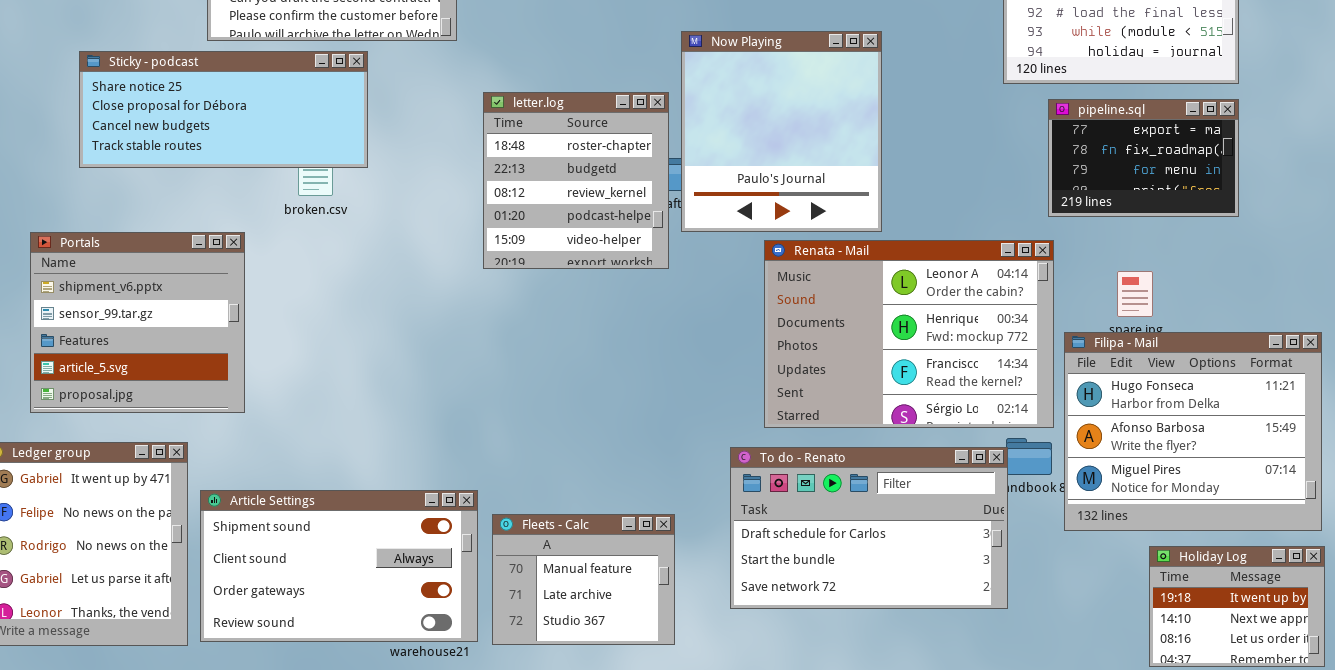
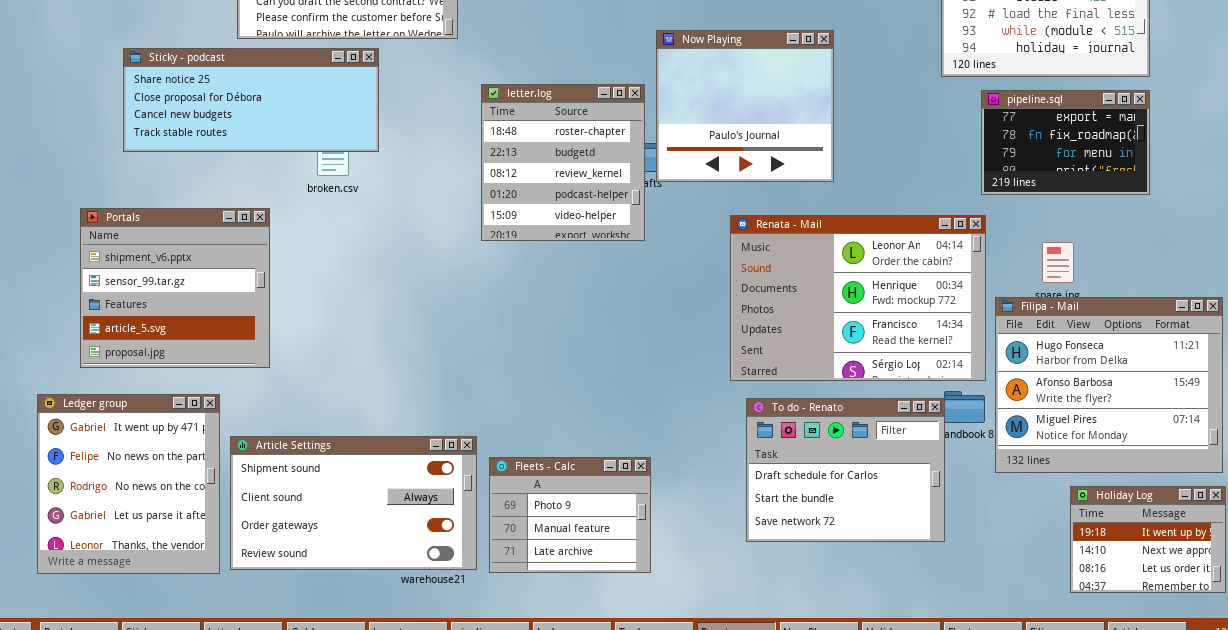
Now Playing: [681,31,882,232] -> [656,30,834,182], resized
To do - Renato: [730,447,1008,609] -> [746,398,945,542], resized
Fleets - Calc: [492,514,675,645] -> [489,457,651,573], scrolled up 1 row

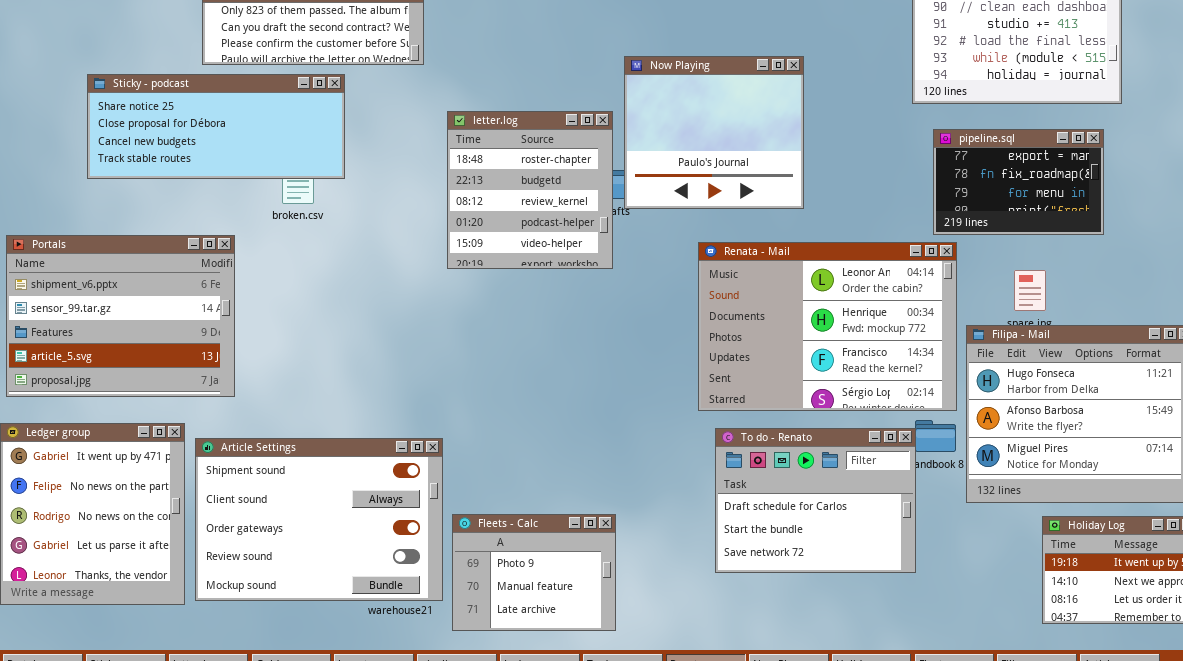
pipeline.sql: [981,90,1150,195] -> [933,129,1104,235], moved
Portals: [80,208,270,368] -> [6,235,235,397], resized
Article Settings: [230,436,477,570] -> [195,438,443,601], resized
Fleets - Calc: [489,457,651,573] -> [452,514,616,631], moved

